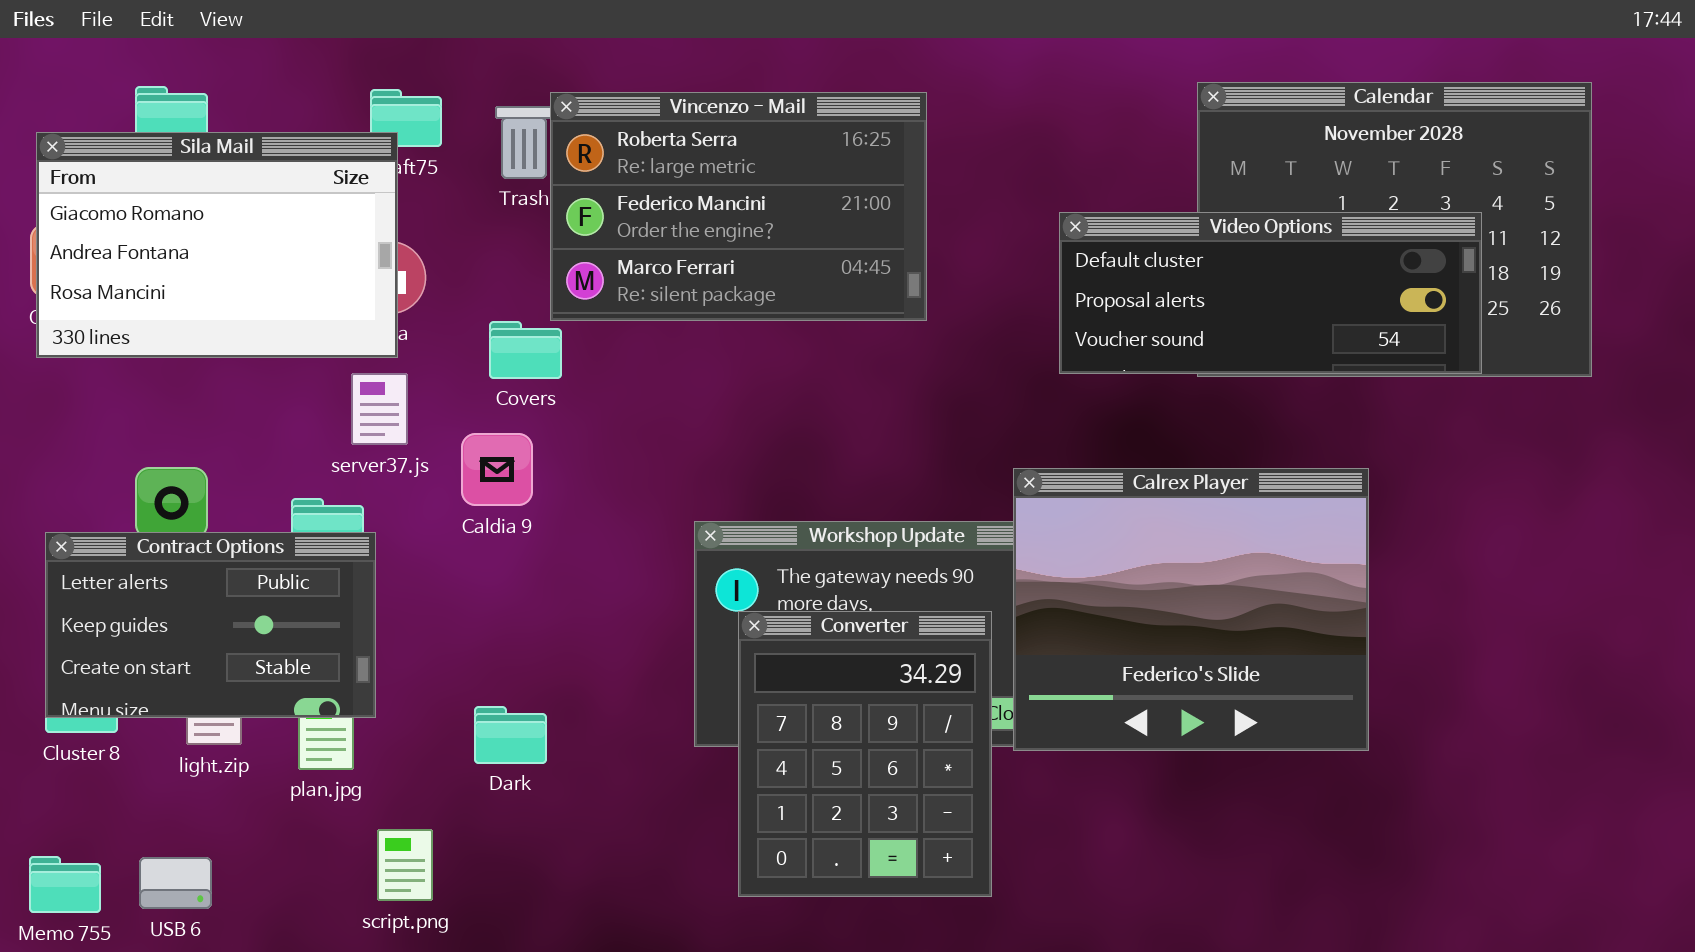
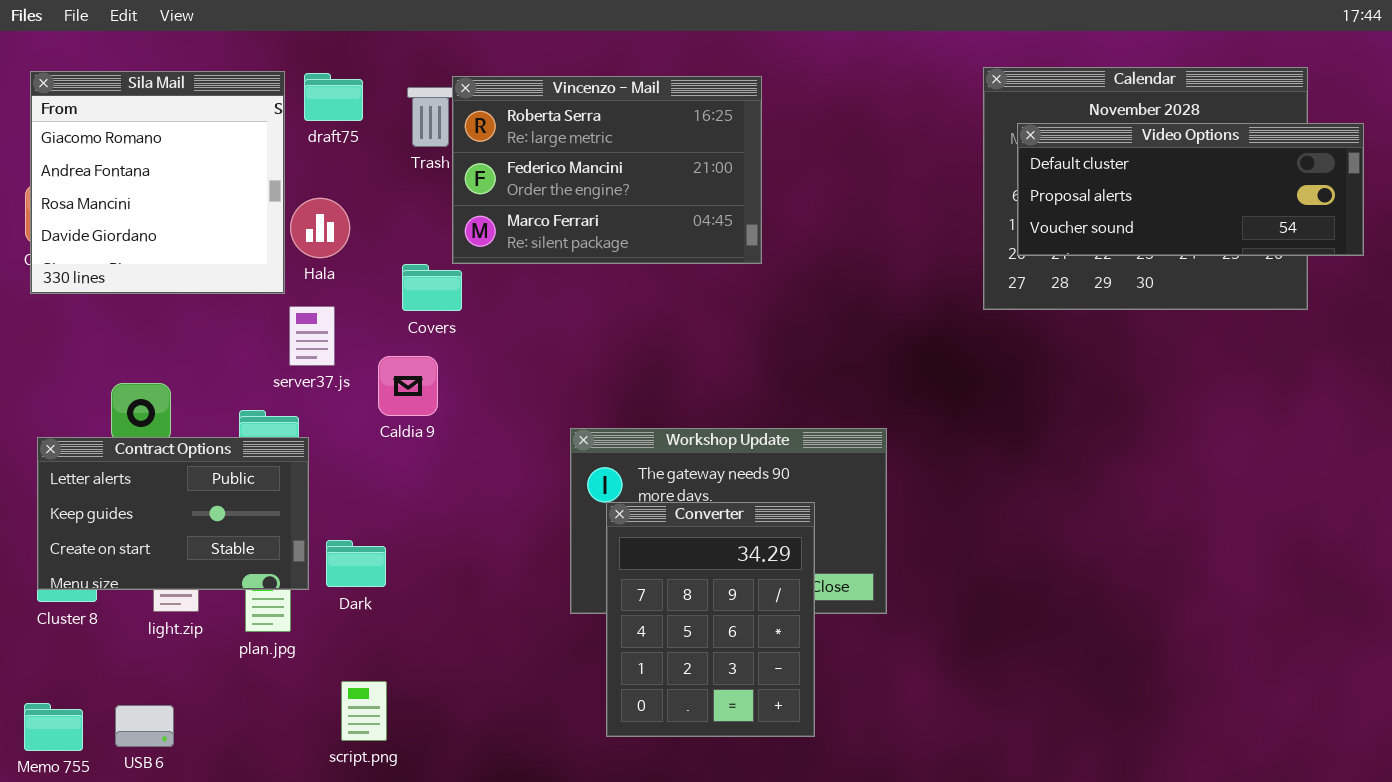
Sila Mail: [36,132,398,358] -> [30,71,285,294], resized
Video Options: [1059,212,1482,374] -> [1017,123,1364,256], moved
Calrex Player: [1013,468,1369,751] -> none, closed
Dark: [474,706,547,764] -> [326,540,386,587], moved
script.png: [377,829,433,901] -> [341,681,387,741], moved

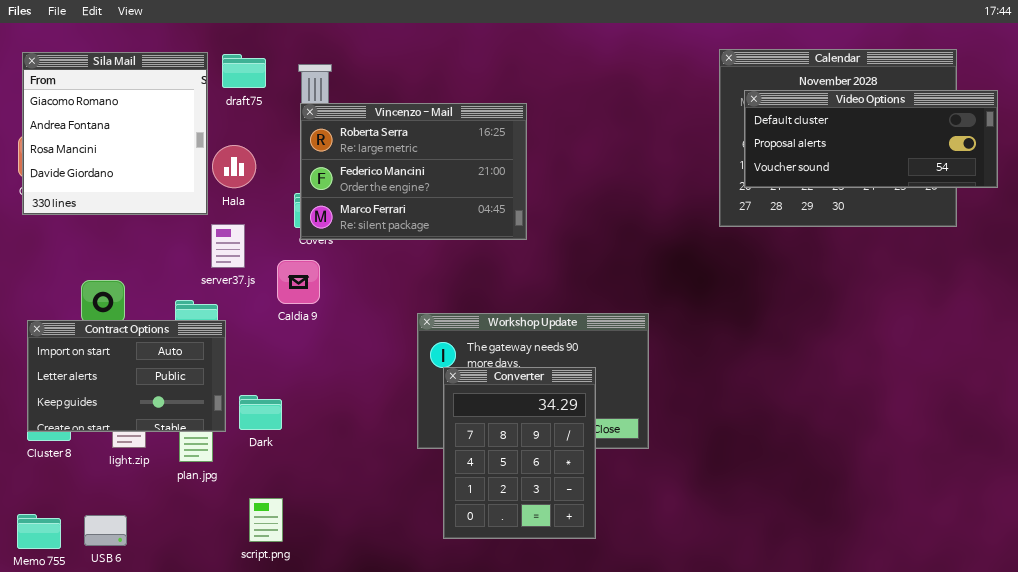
Vincenzo - Mail: [452,76,762,264] -> [300,103,527,240], moved
Contract Options: [37,437,309,590] -> [27,320,226,432], scrolled up 1 row

